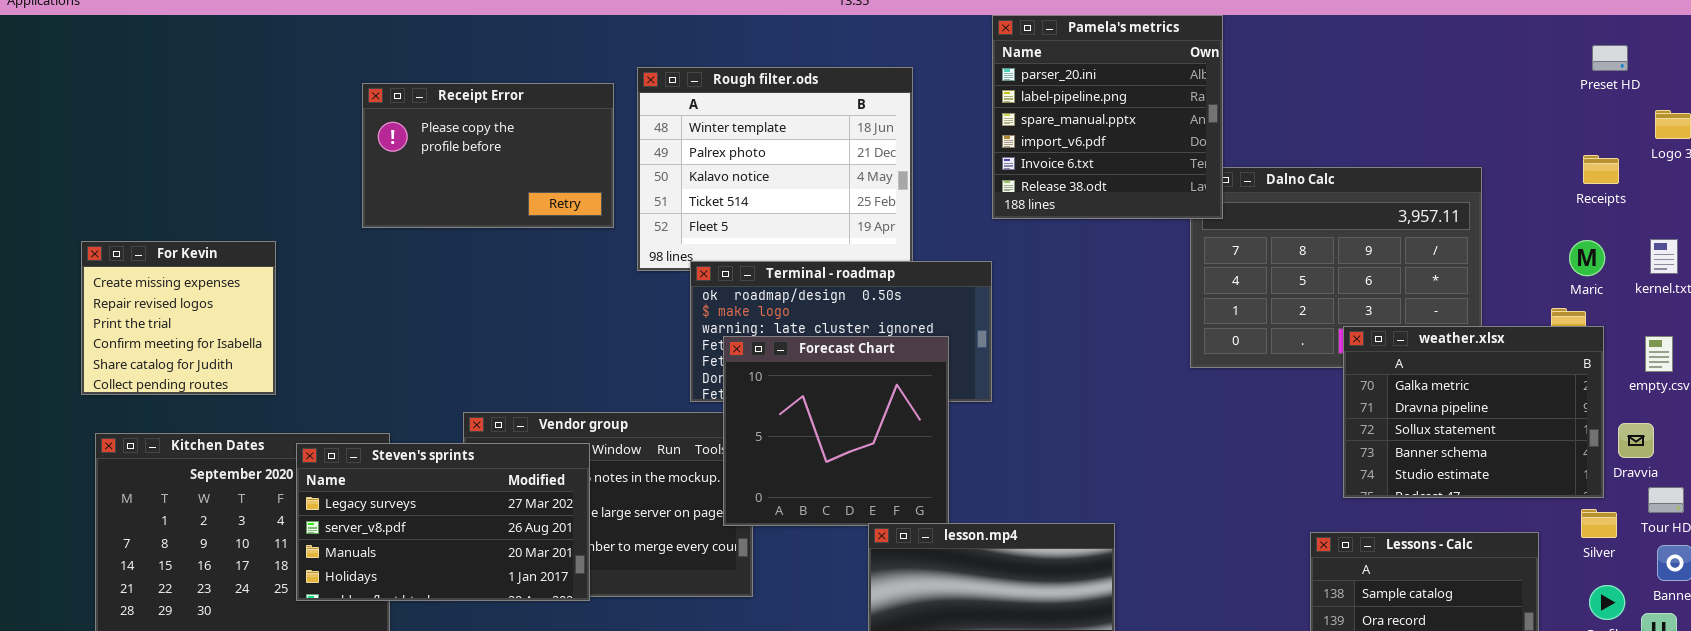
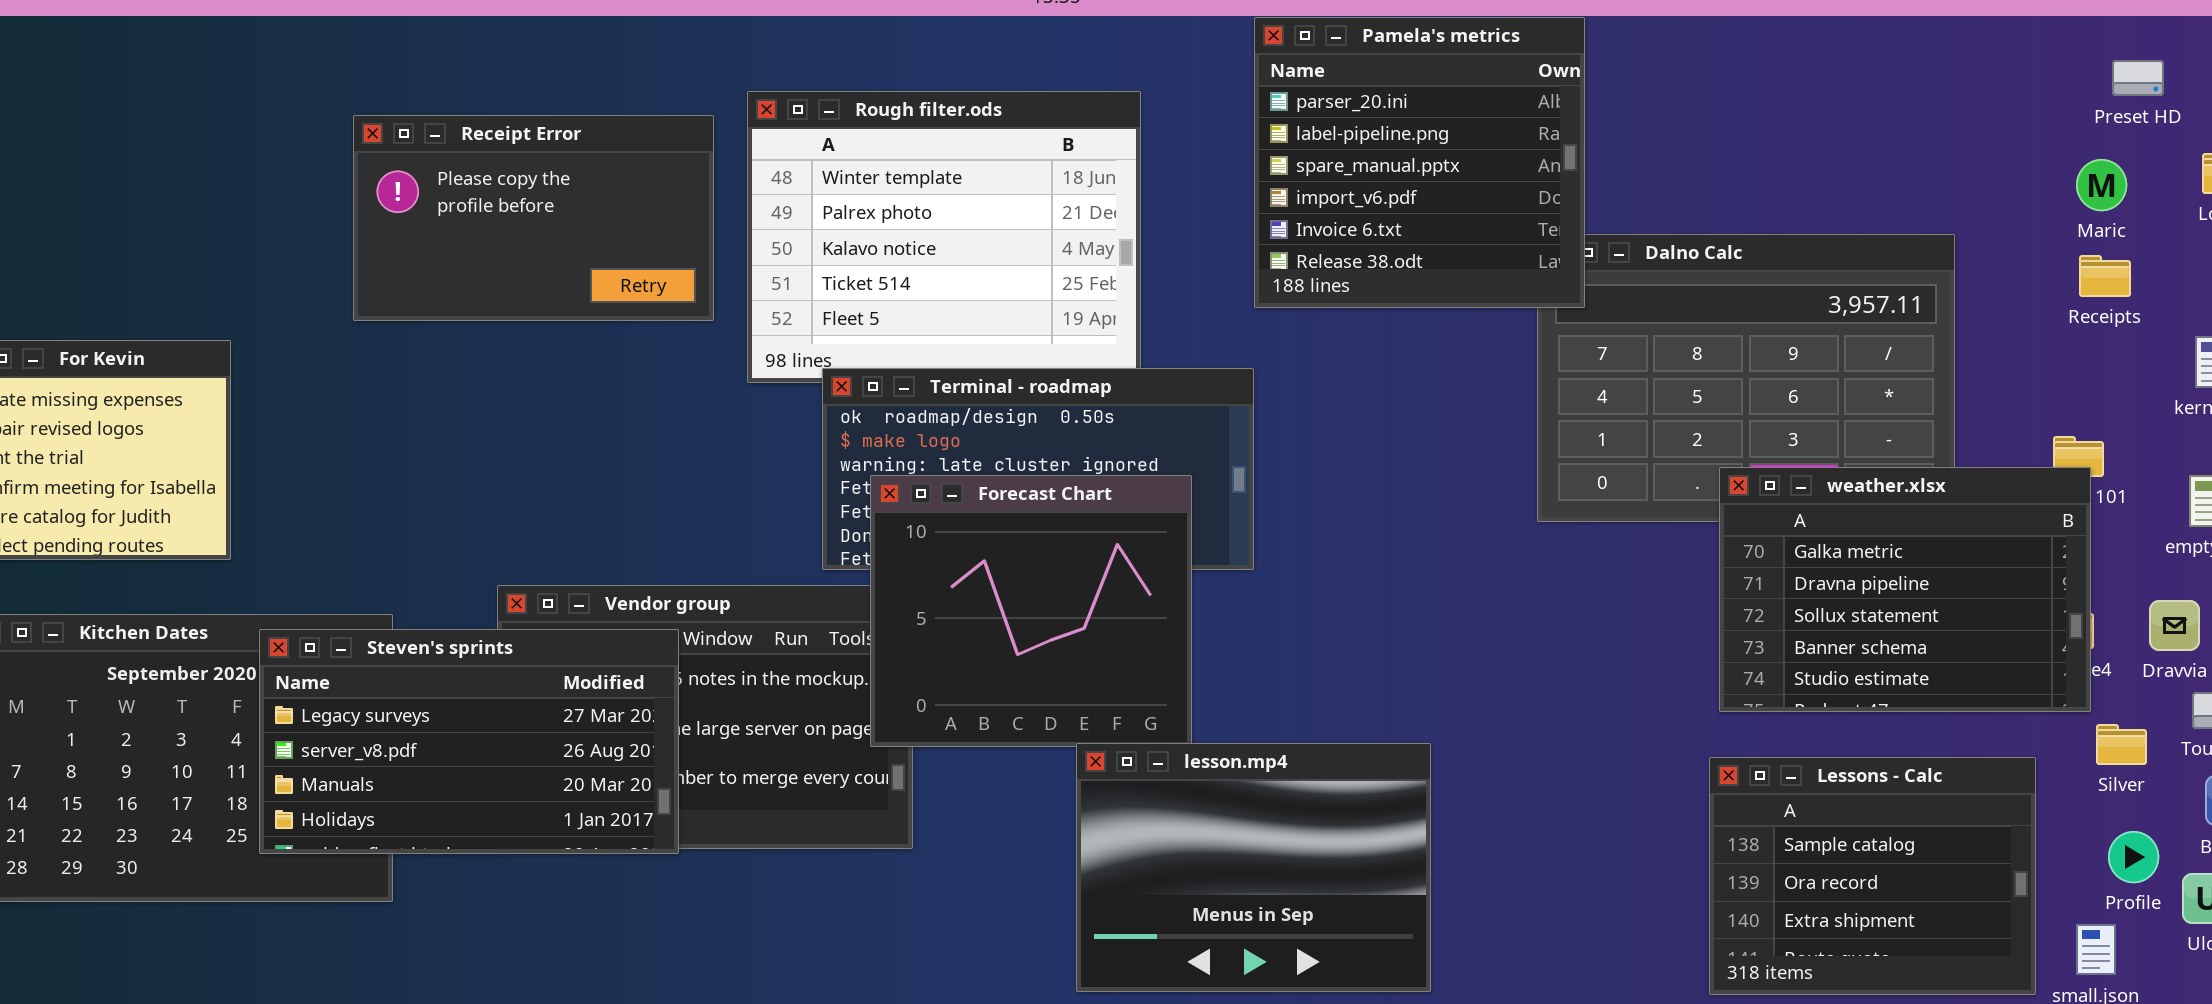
Receipts: [1583,155,1619,184] -> [2079,255,2131,297], moved
Maric: [1569,240,1605,276] -> [2076,159,2127,211], moved
weather.xlsx: [1343,326,1604,498] -> [1719,467,2091,712], moved

